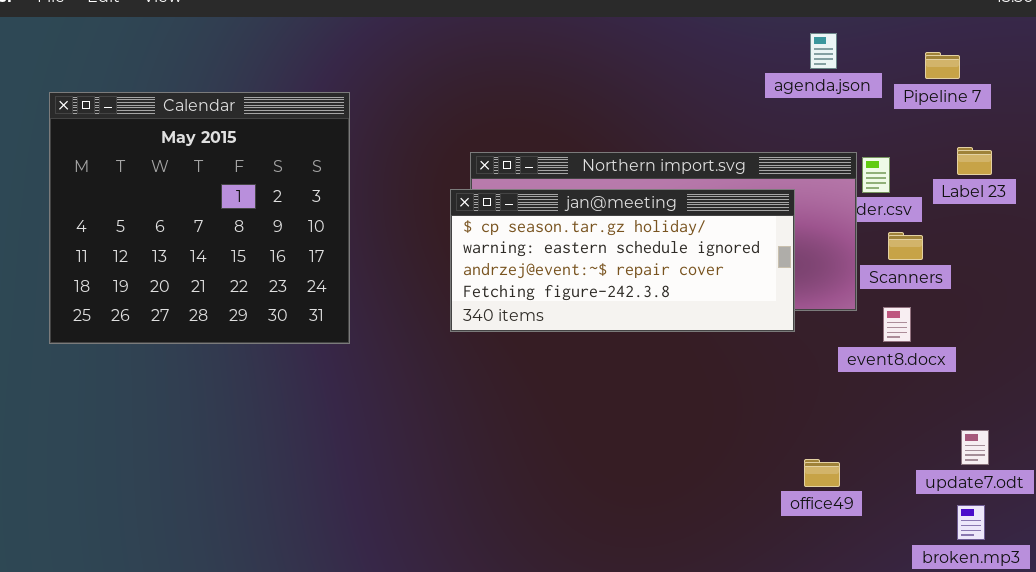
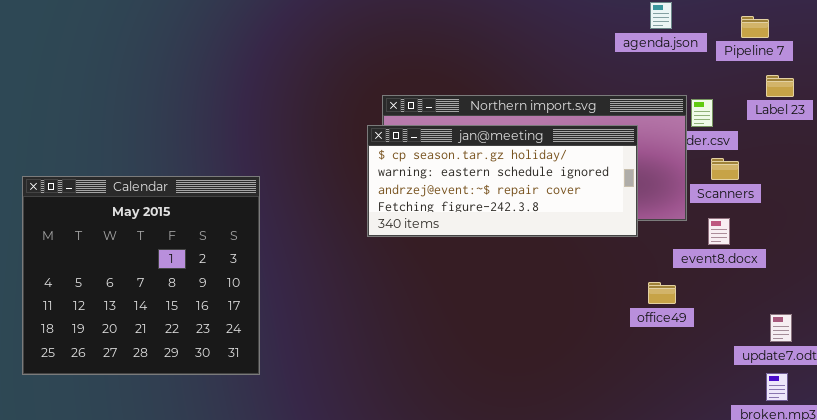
Calendar: [49,92,350,344] -> [22,176,260,375], moved
Label 23: [957,147,992,175] -> [766,75,794,97], moved
office49: [804,459,840,487] -> [648,282,676,304], moved

